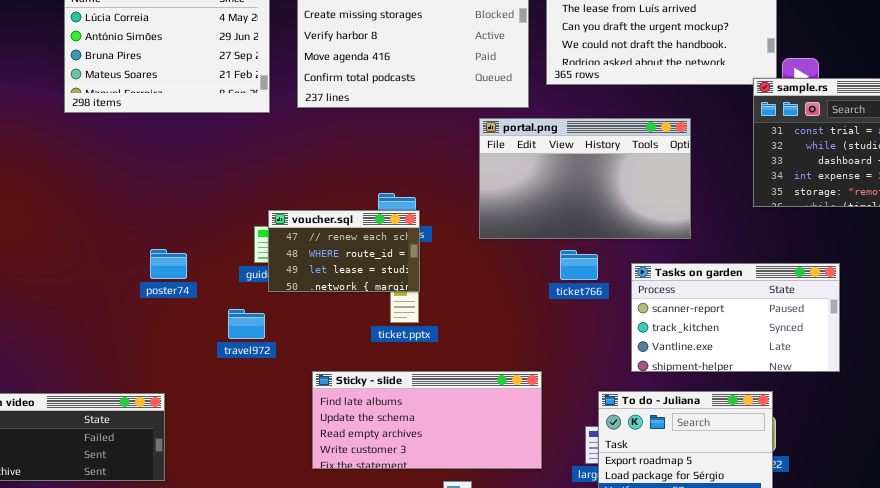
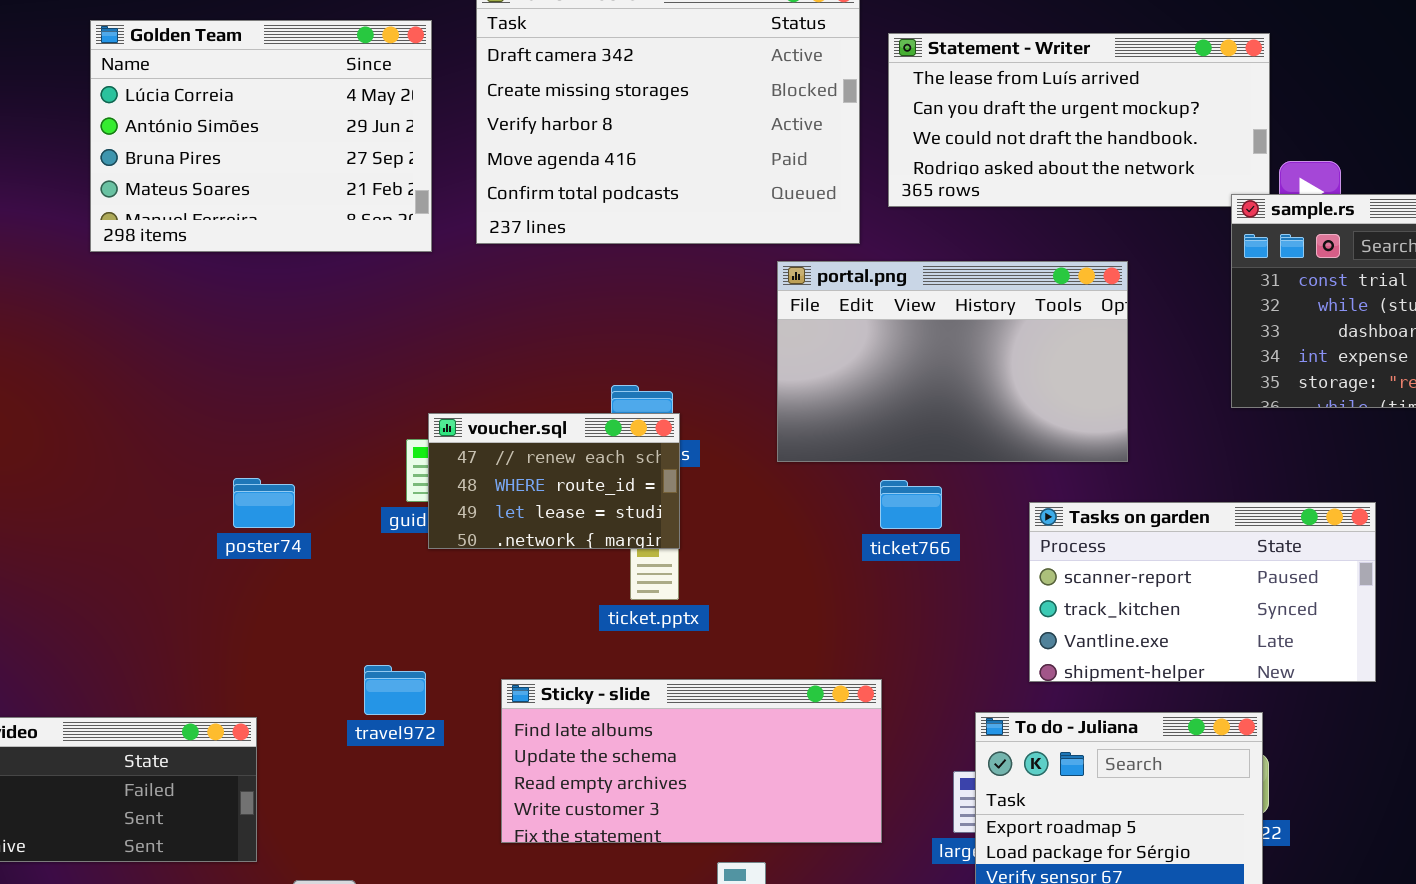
ticket766: [560,250,598,280] -> [880,480,942,529], moved
travel972: [228,309,265,339] -> [364,665,426,715], moved

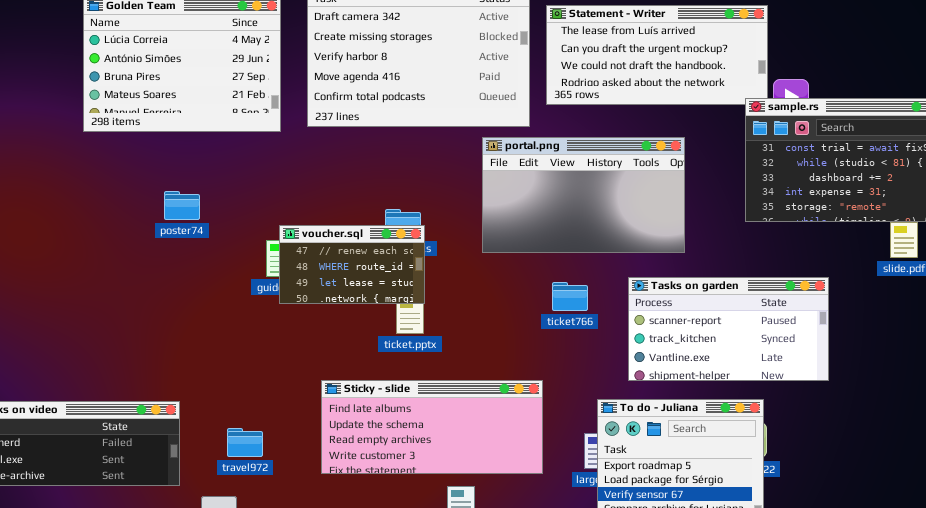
poster74: [233,478,295,528] -> [164,191,200,220], moved
ticket766: [880,480,942,529] -> [552,282,588,311], moved
travel972: [364,665,426,715] -> [227,428,263,457], moved

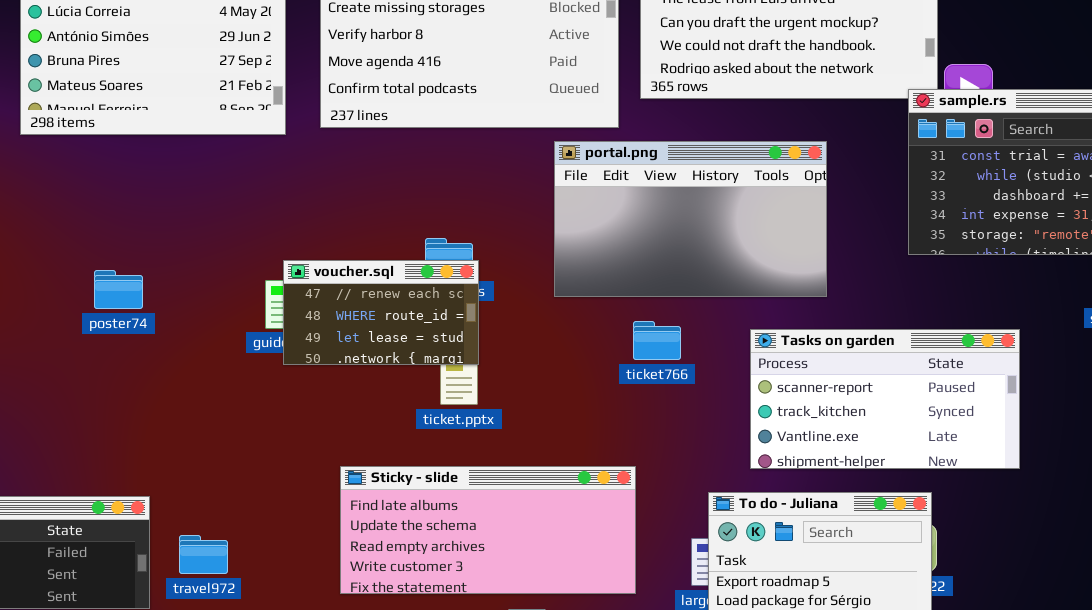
poster74: [164,191,200,220] -> [94,270,143,309], moved
ticket766: [552,282,588,311] -> [633,321,681,360], moved
travel972: [227,428,263,457] -> [179,535,228,574], moved

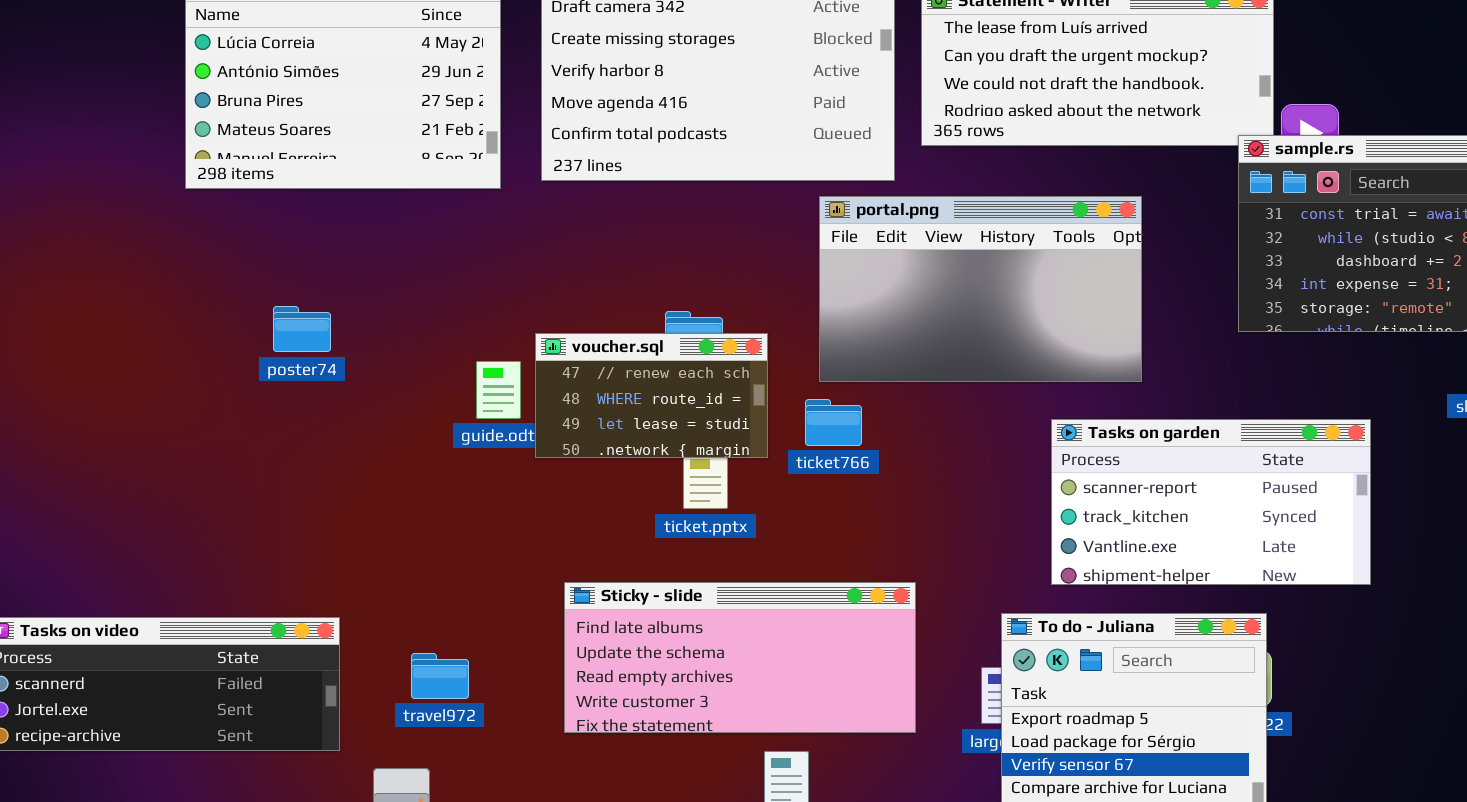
voucher.sql: [283,260,479,365] -> [535,333,768,458], moved
poster74: [94,270,143,309] -> [273,306,331,352], moved
ticket766: [633,321,681,360] -> [805,399,862,446], moved
travel972: [179,535,228,574] -> [411,653,469,699], moved

